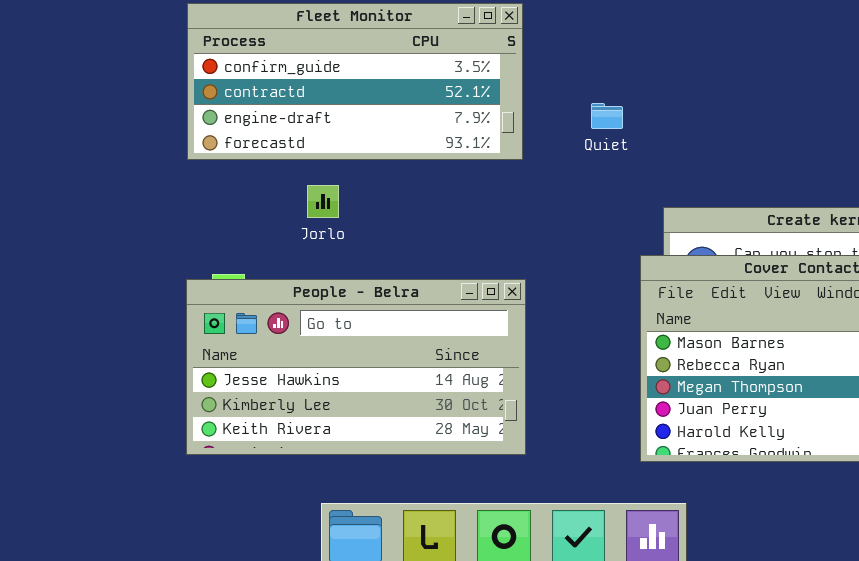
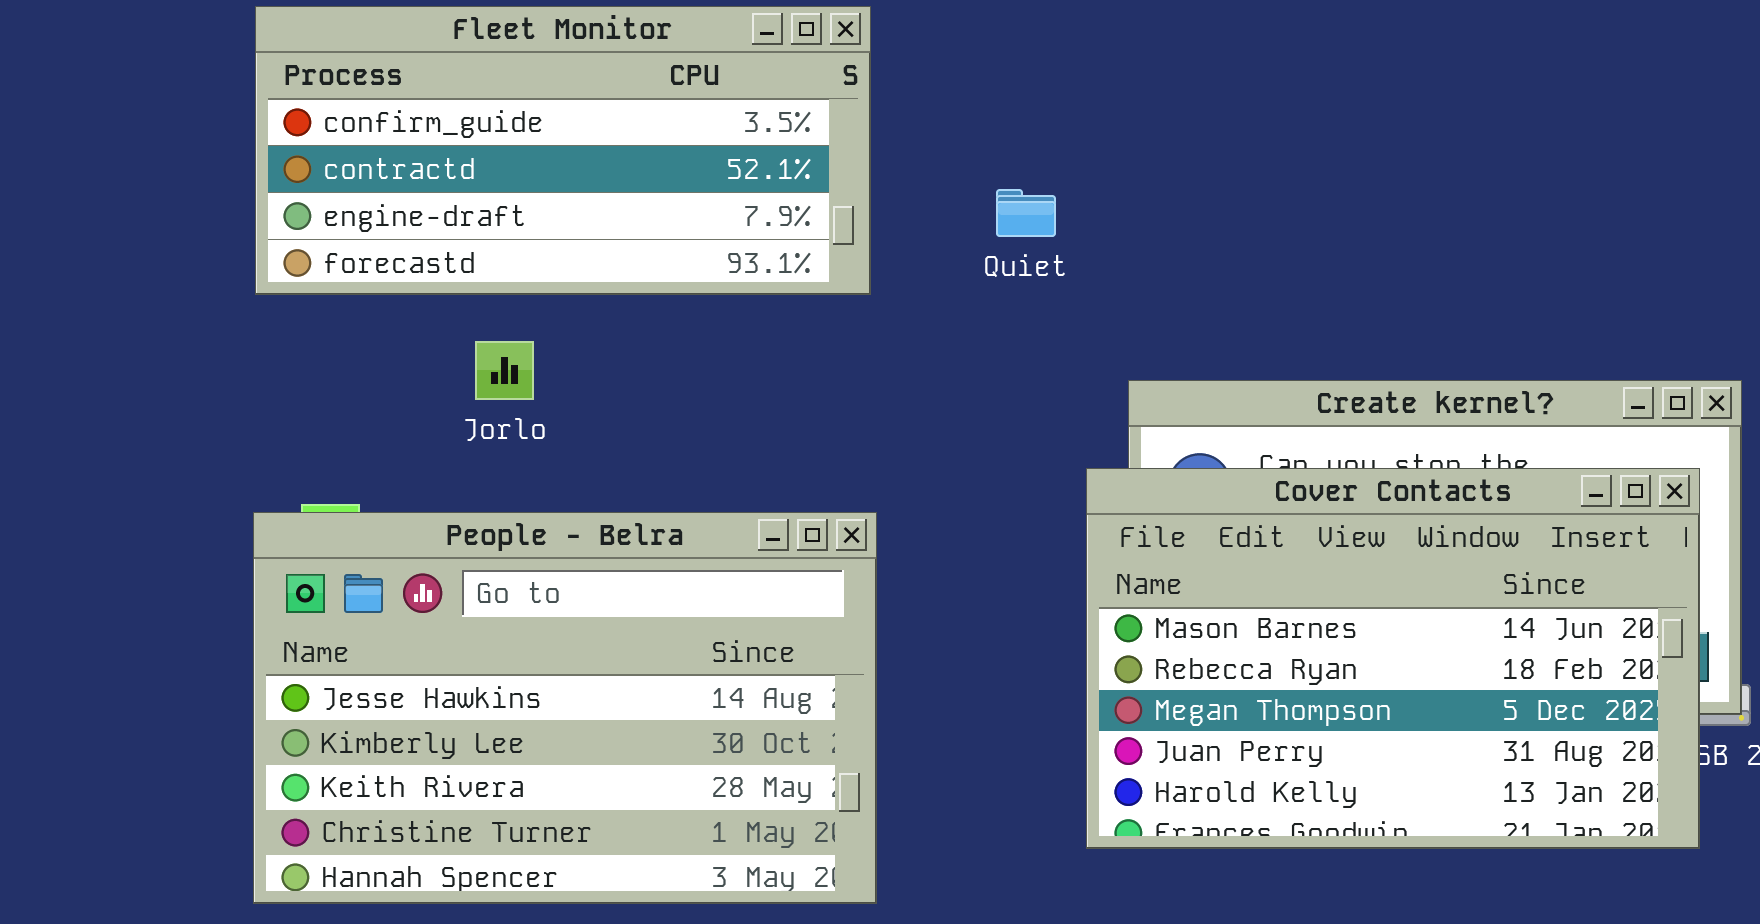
People - Belra: [186,279,526,455] -> [253,512,877,904], resized

